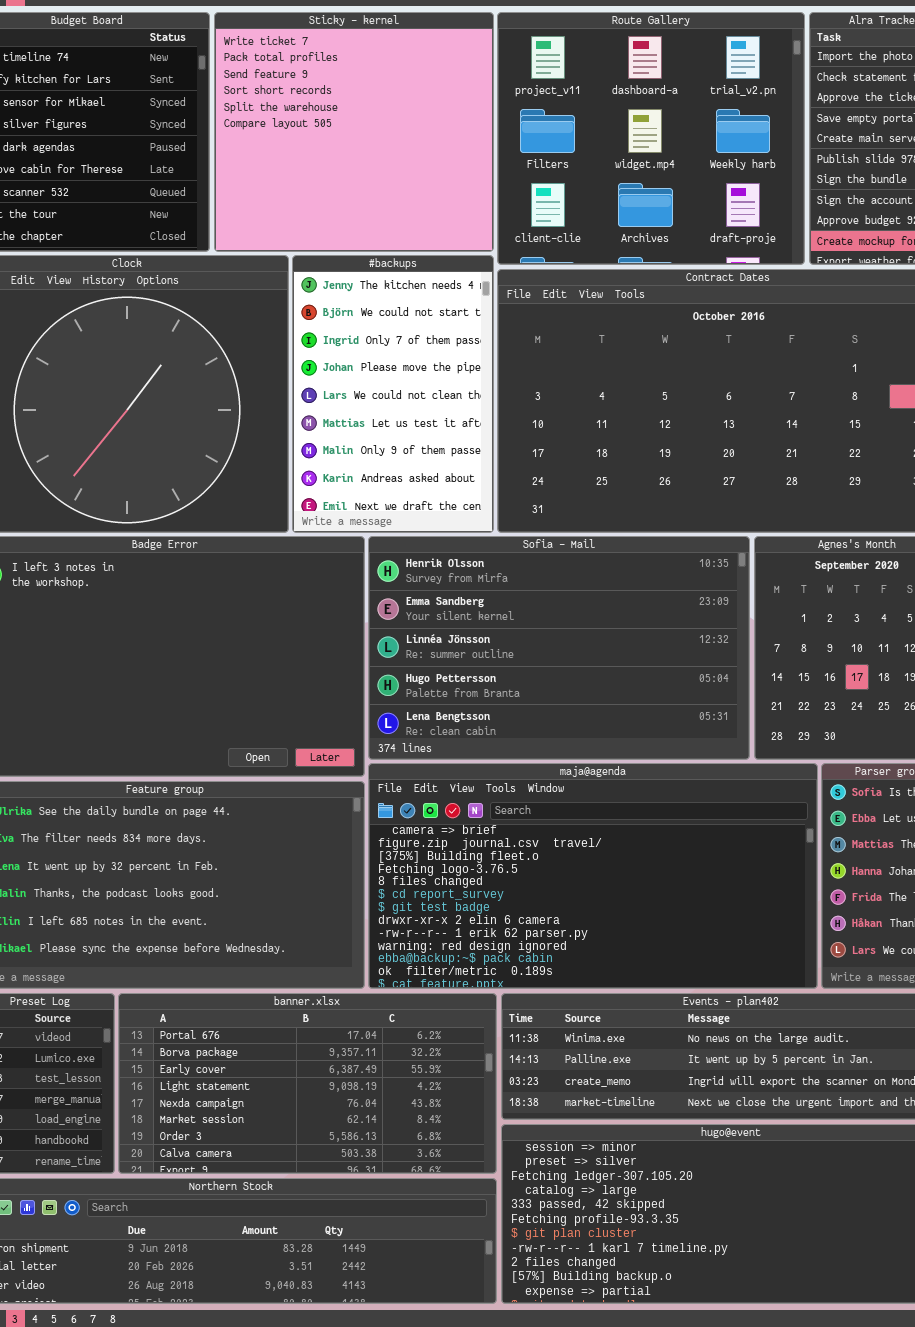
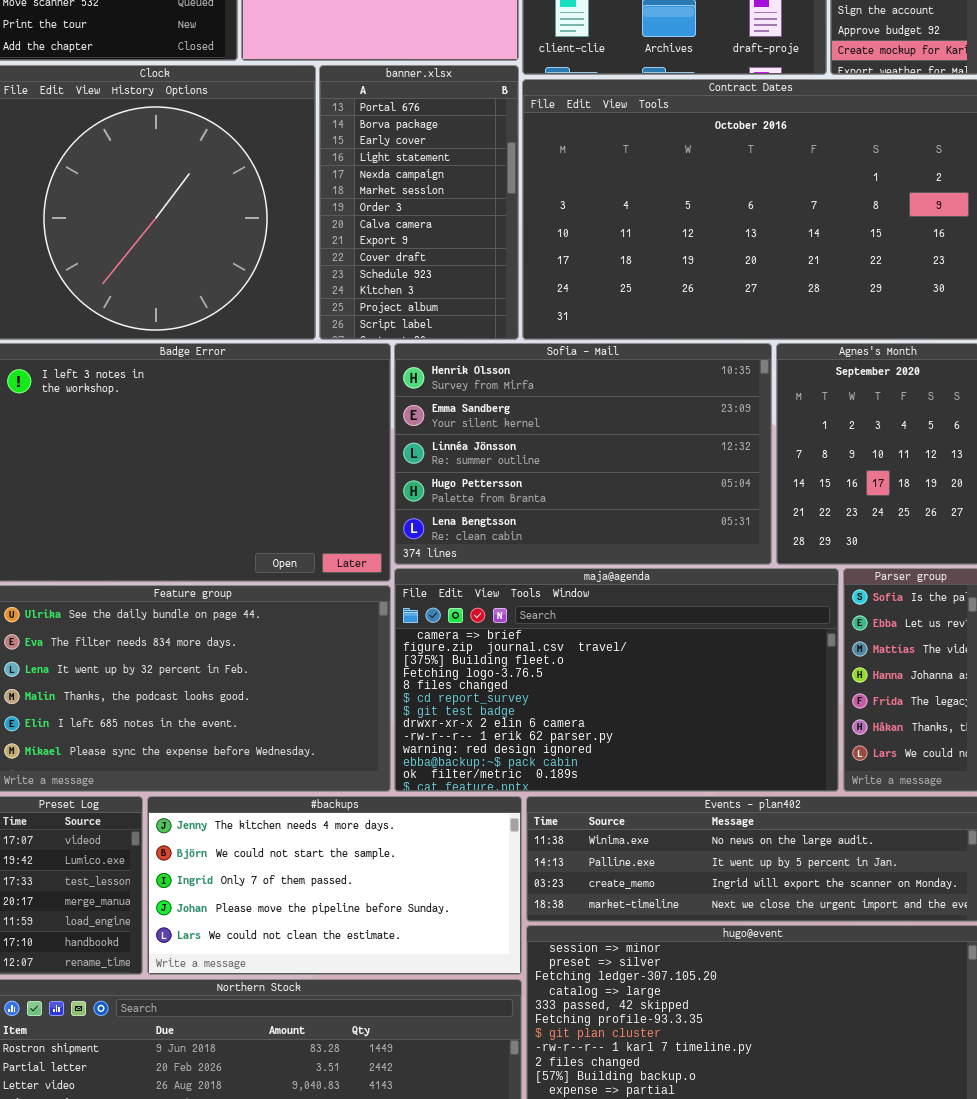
#backups: [292,255,494,533] -> [147,796,522,975], moved, resized
banner.xlsx: [118,993,497,1174] -> [319,65,519,340], moved, resized

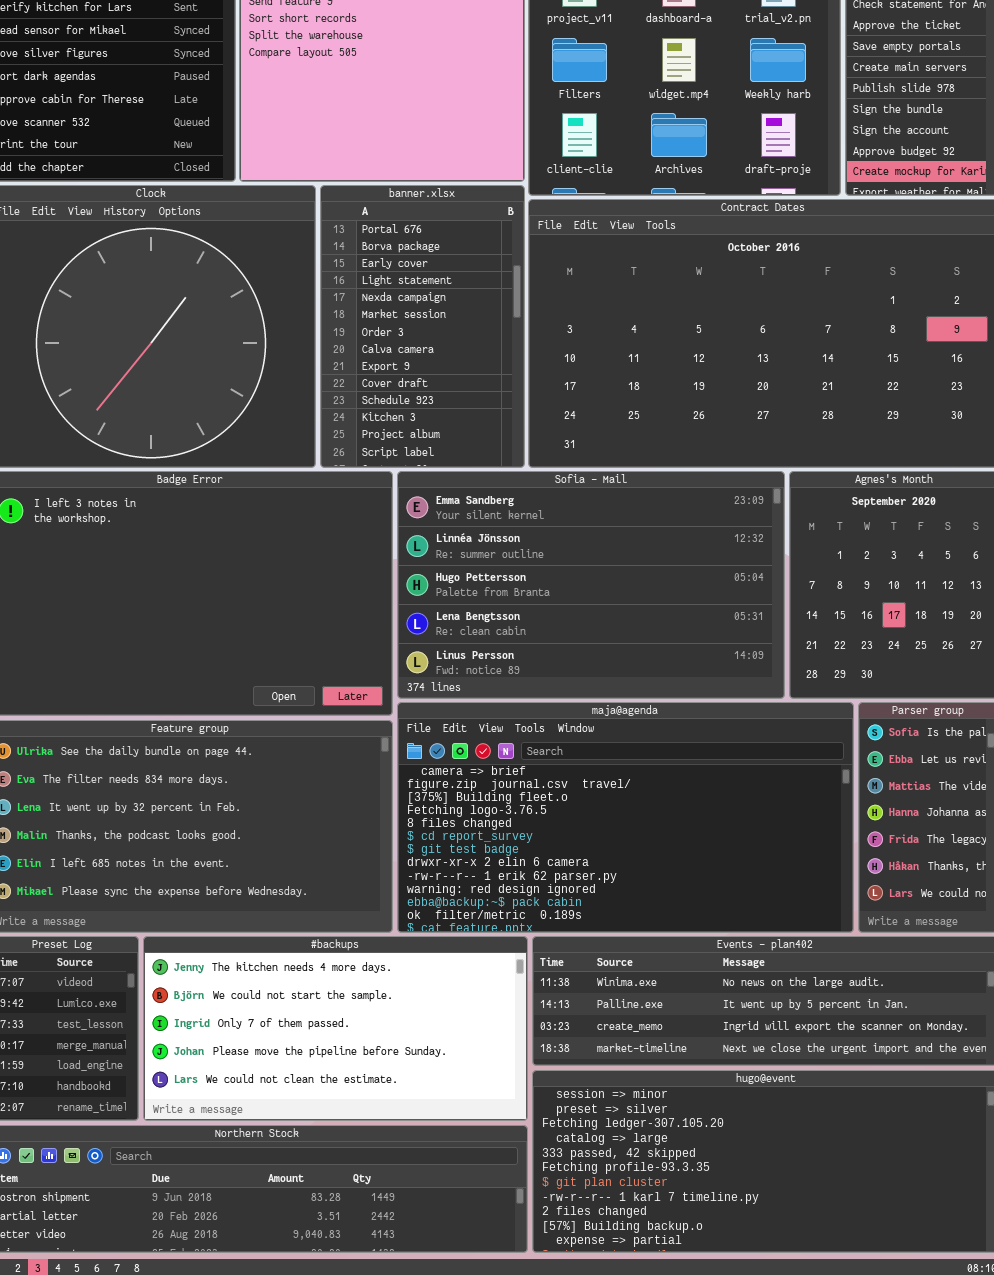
Sofia - Mail: [394,343,772,565] -> [397,471,785,699], scrolled down 1 row

